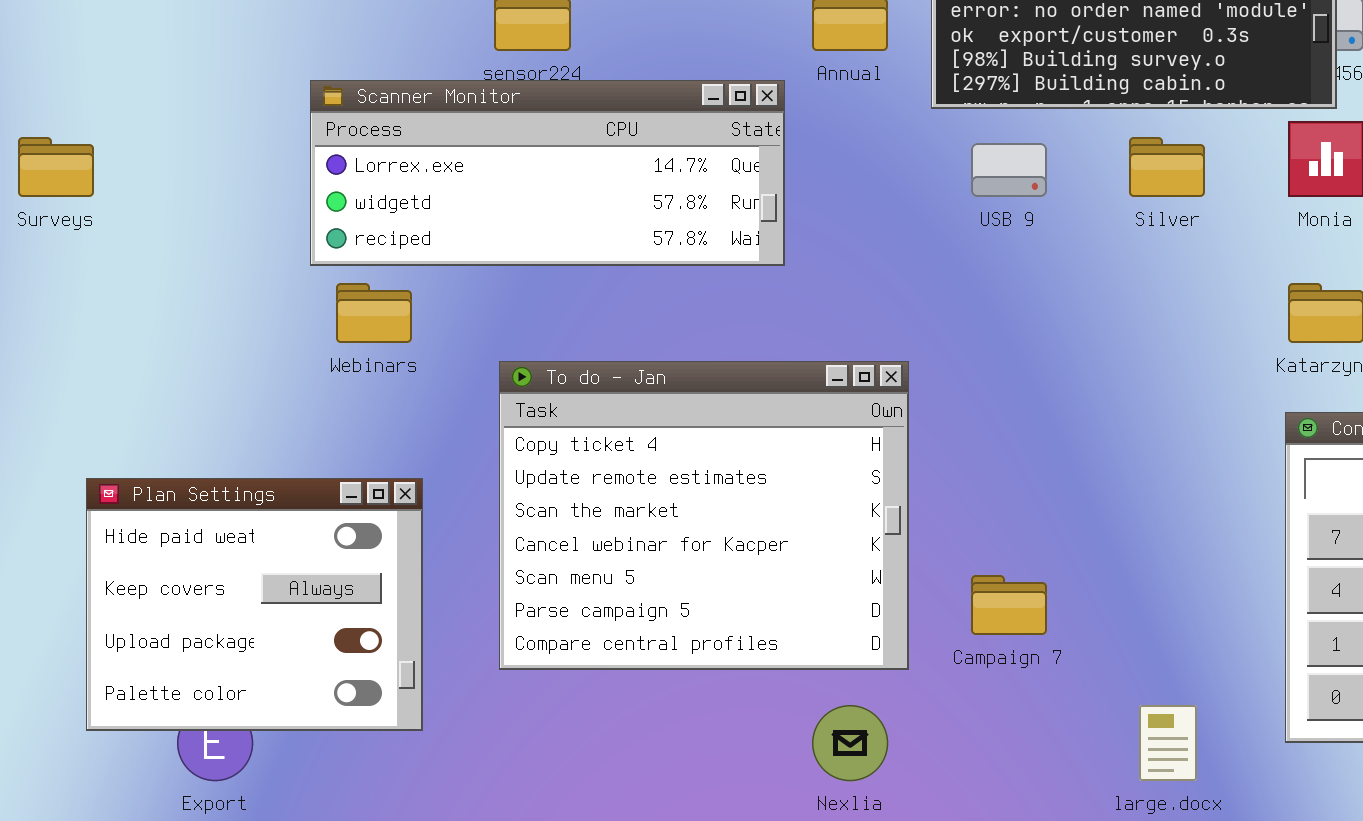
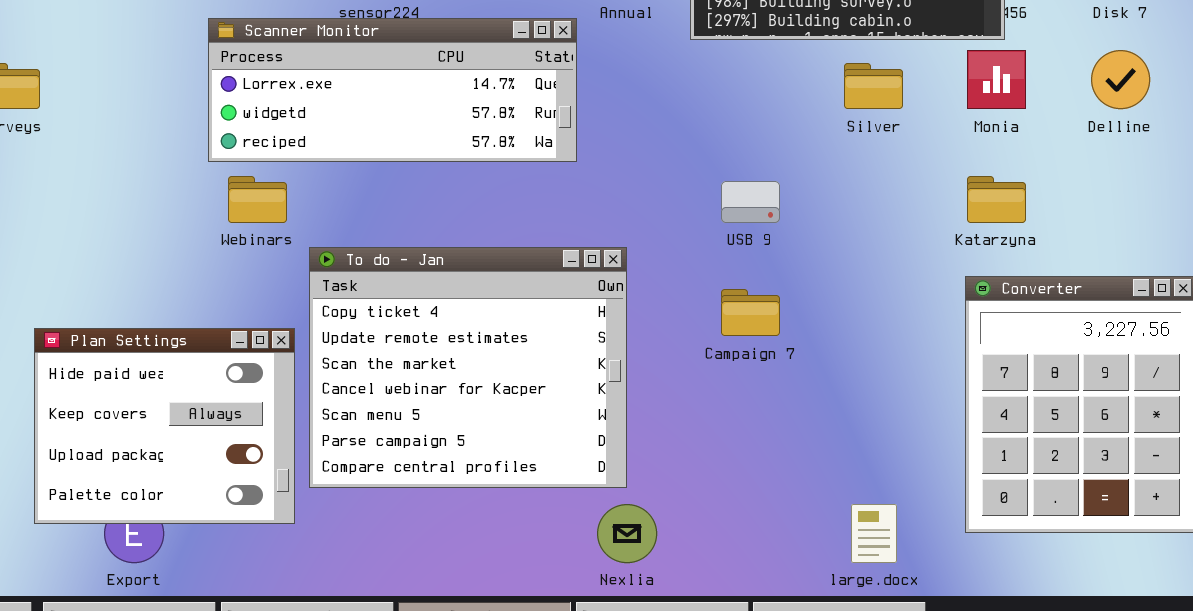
USB 9: [971,143,1047,197] -> [721,181,780,223], moved
To do - Jan: [499,361,909,670] -> [309,247,627,488], moved
Campaign 7: [971,575,1047,635] -> [721,289,780,336], moved

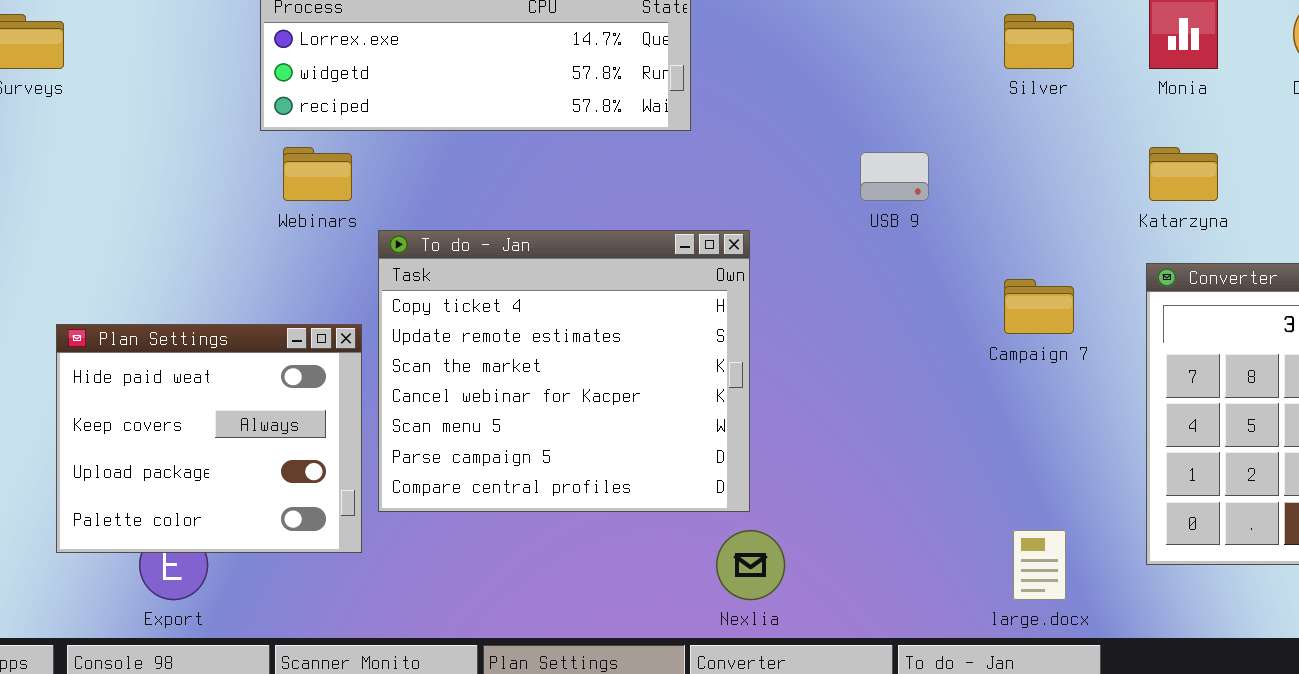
Campaign 7: [721,289,780,336] -> [1004,279,1074,334], moved

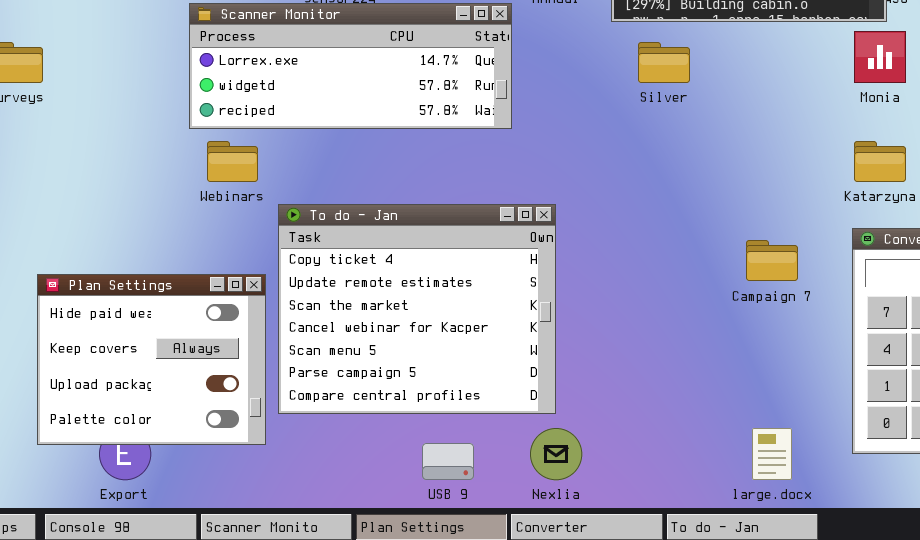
Silver: [1004,14,1074,69] -> [638,42,690,83], moved
USB 9: [860,152,929,201] -> [422,443,474,480], moved

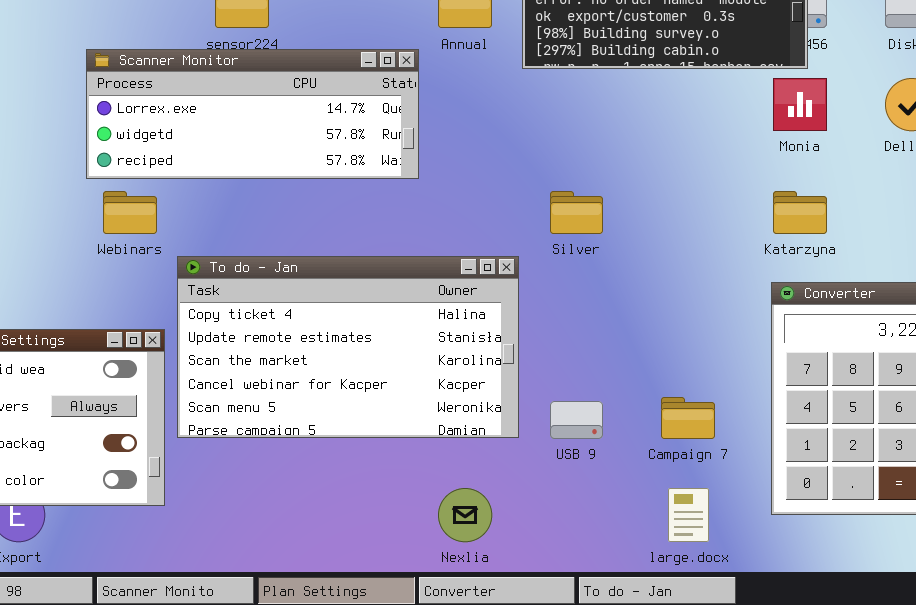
Silver: [638,42,690,83] -> [550,191,603,234], moved
To do - Jan: [278,204,556,414] -> [177,256,519,438], resized
Campaign 7: [746,240,798,281] -> [661,397,715,439], moved
USB 9: [422,443,474,480] -> [550,401,603,439], moved

